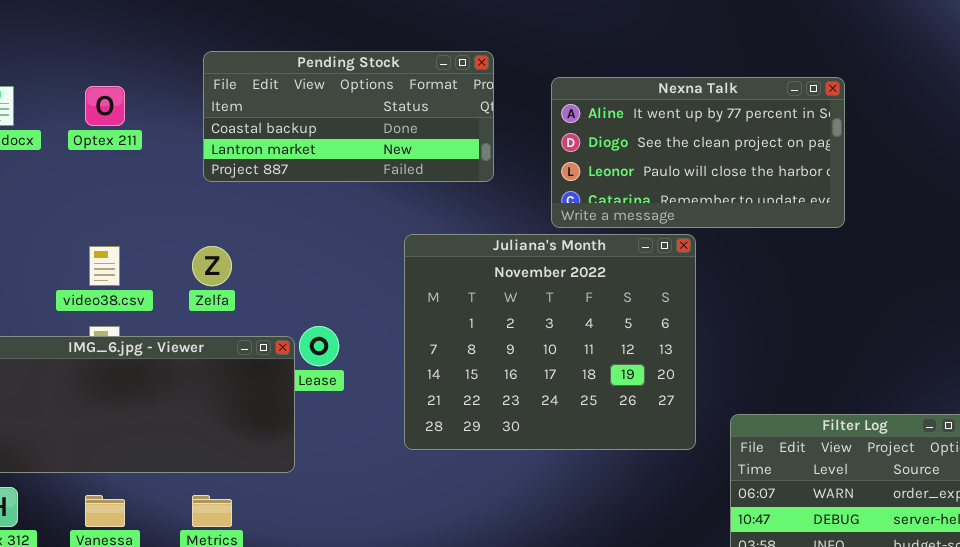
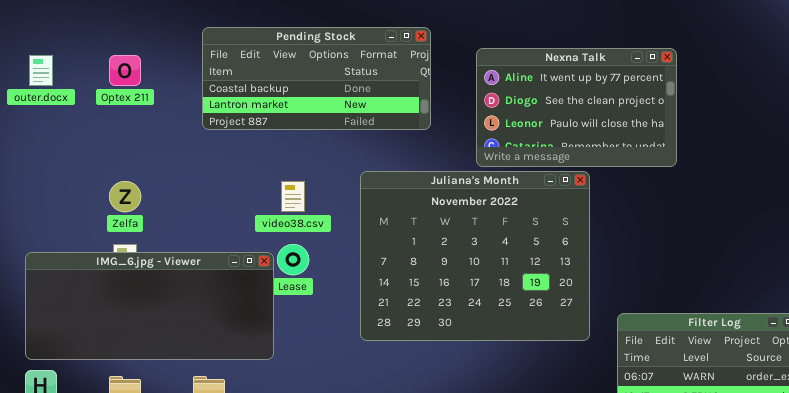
Nexna Talk: [551,77,845,228] -> [476,48,677,167], resized
video38.csv: [89,246,120,286] -> [281,181,305,212], moved
Zelfa: [192,246,232,286] -> [109,181,141,212], moved

